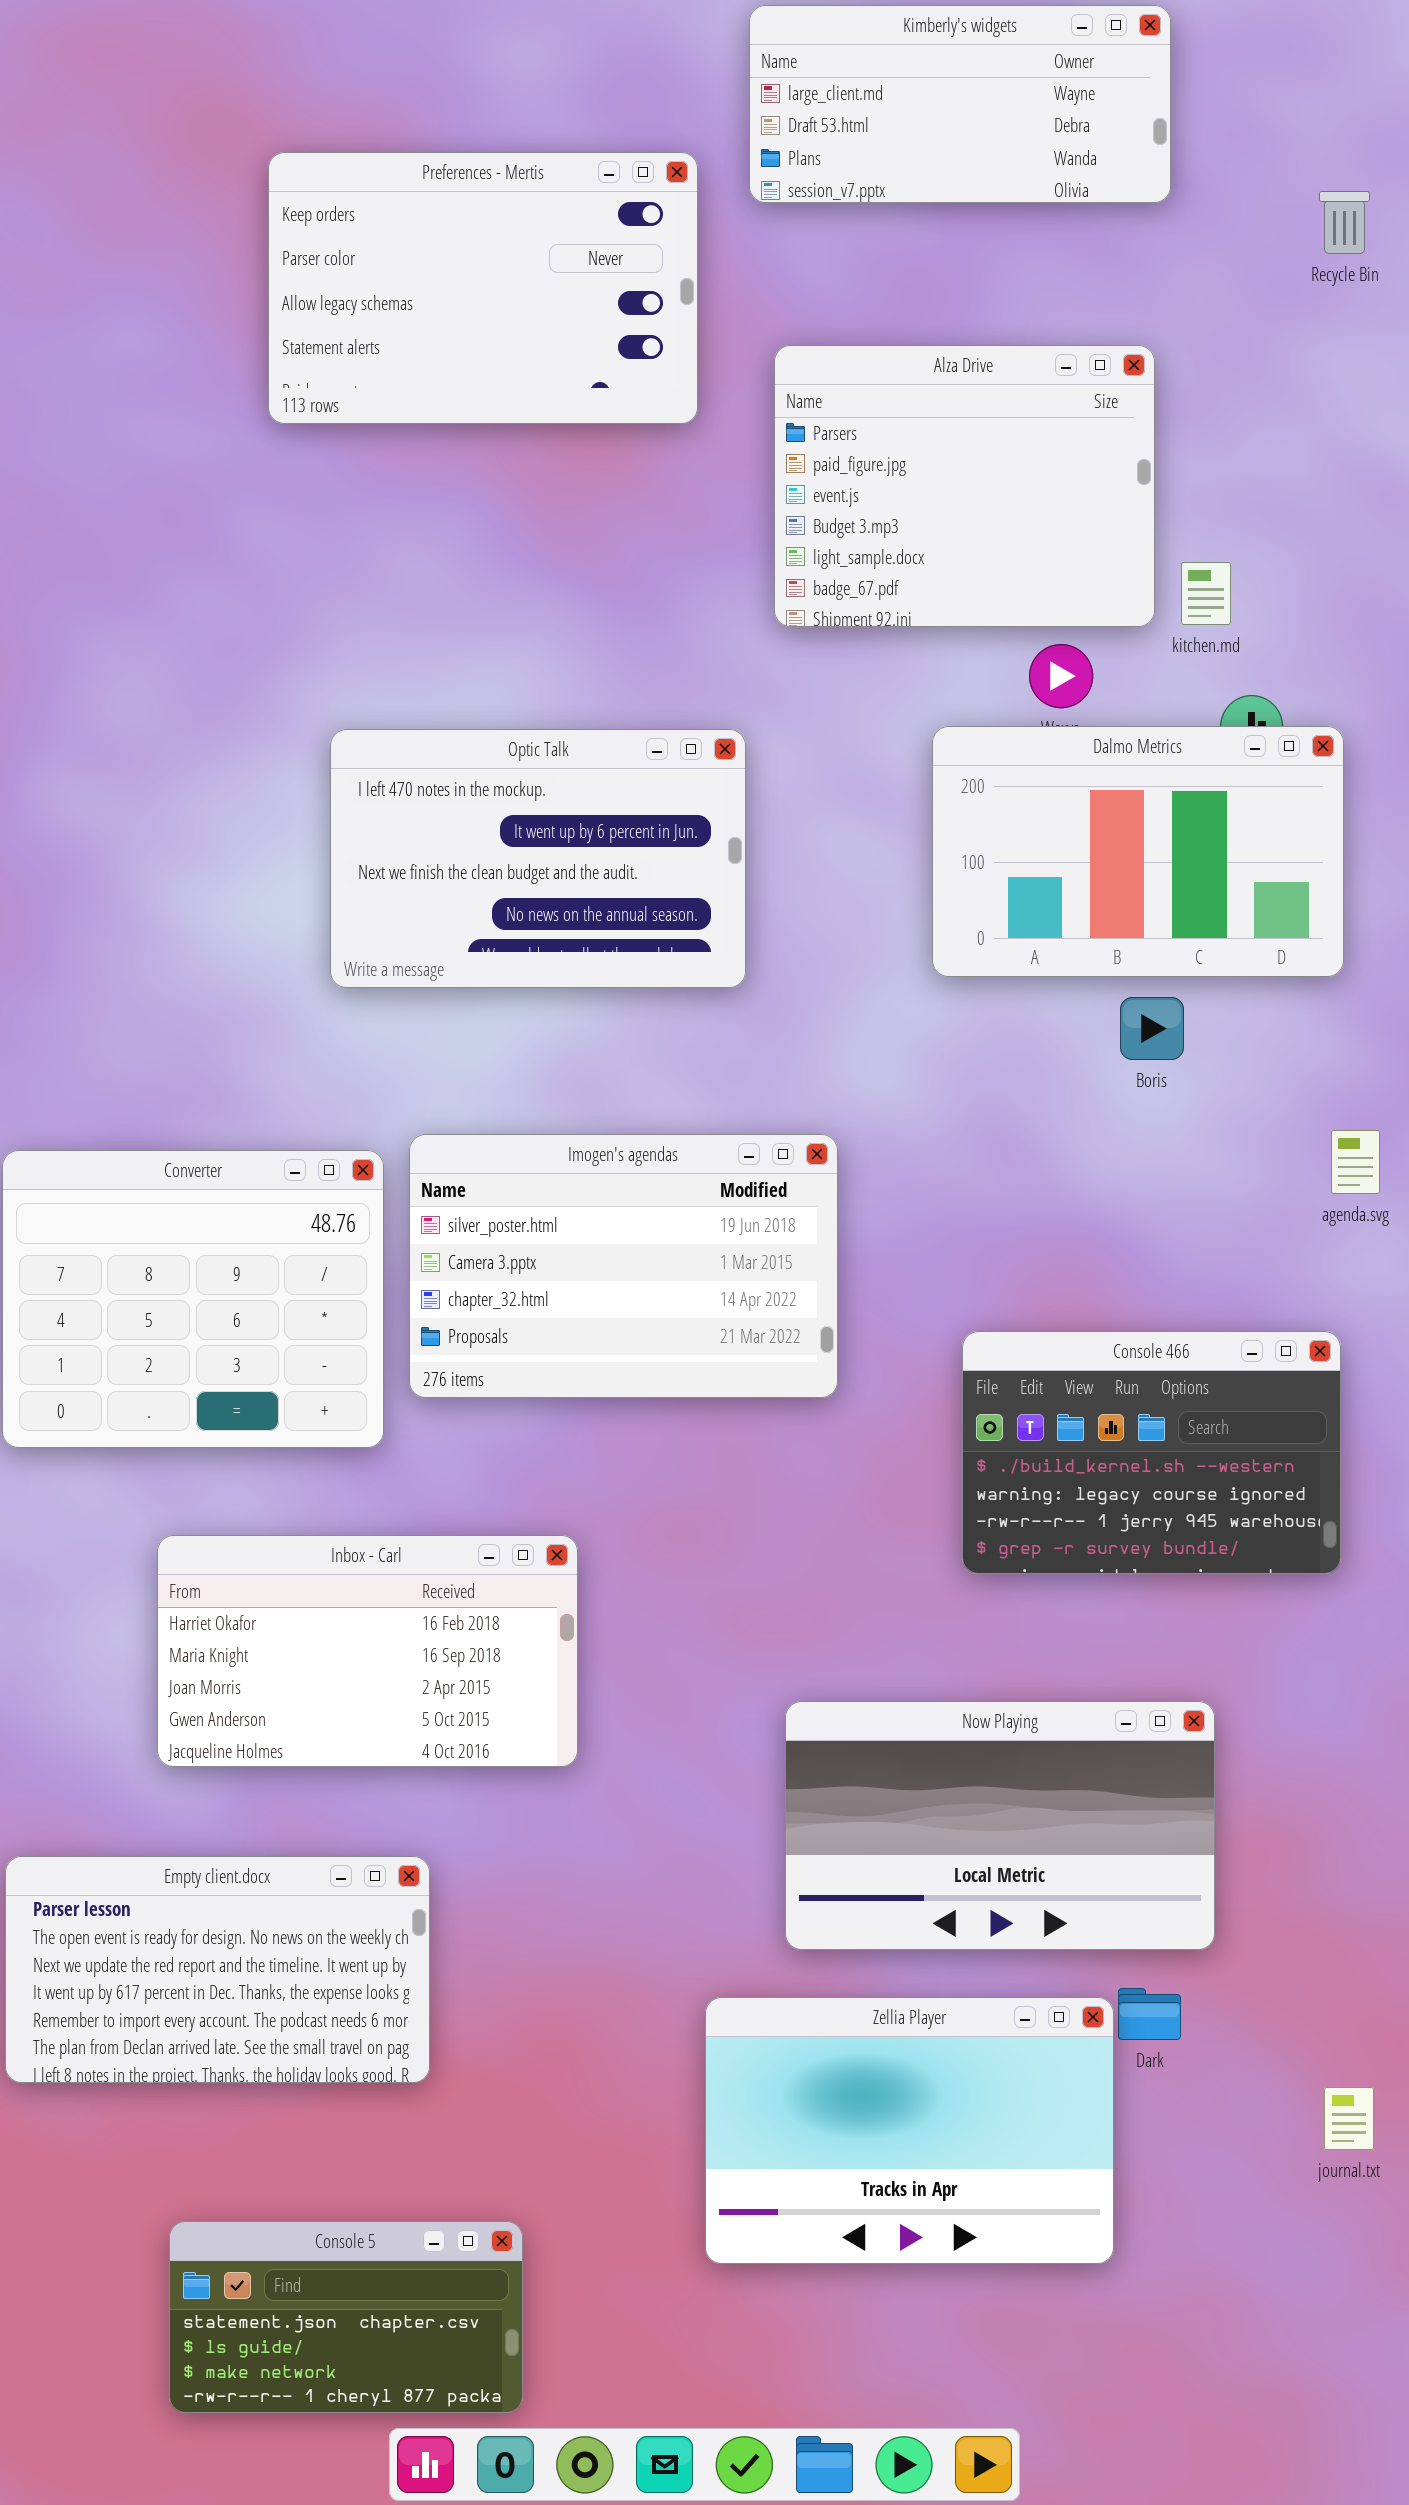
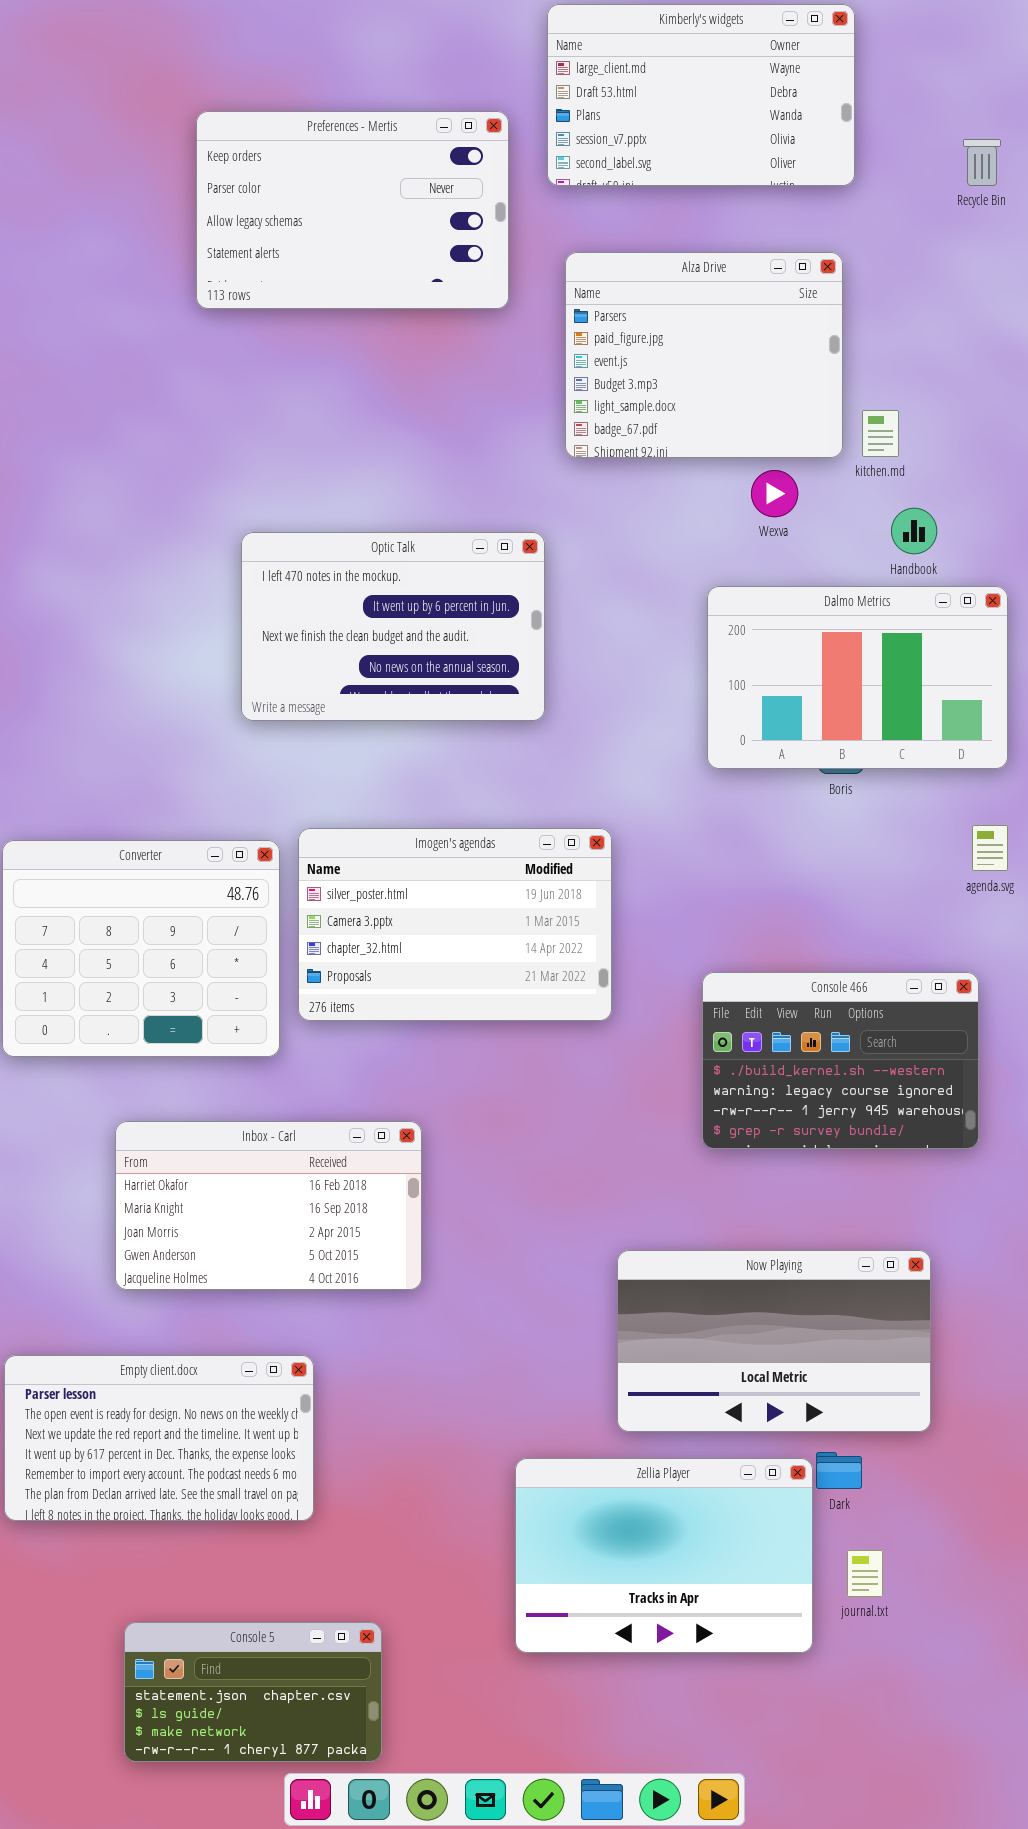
Kimberly's widgets: [749,5,1171,203] -> [547,4,855,186], resized
Dalmo Metrics: [932,726,1344,977] -> [707,586,1008,769], moved
Now Playing: [785,1701,1215,1950] -> [617,1250,931,1432], moved
journal.txt: [1324,2087,1374,2150] -> [847,1550,883,1597], moved

